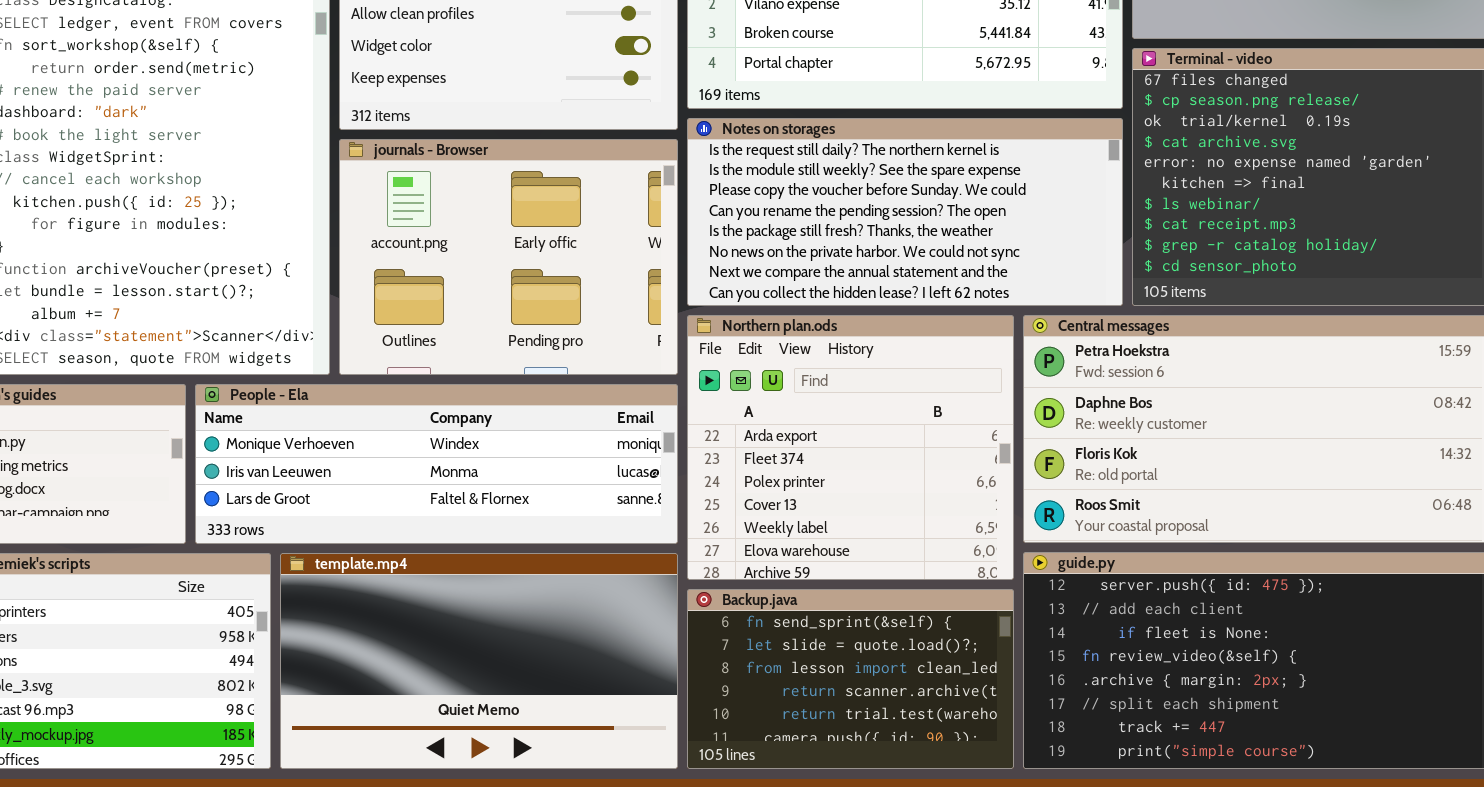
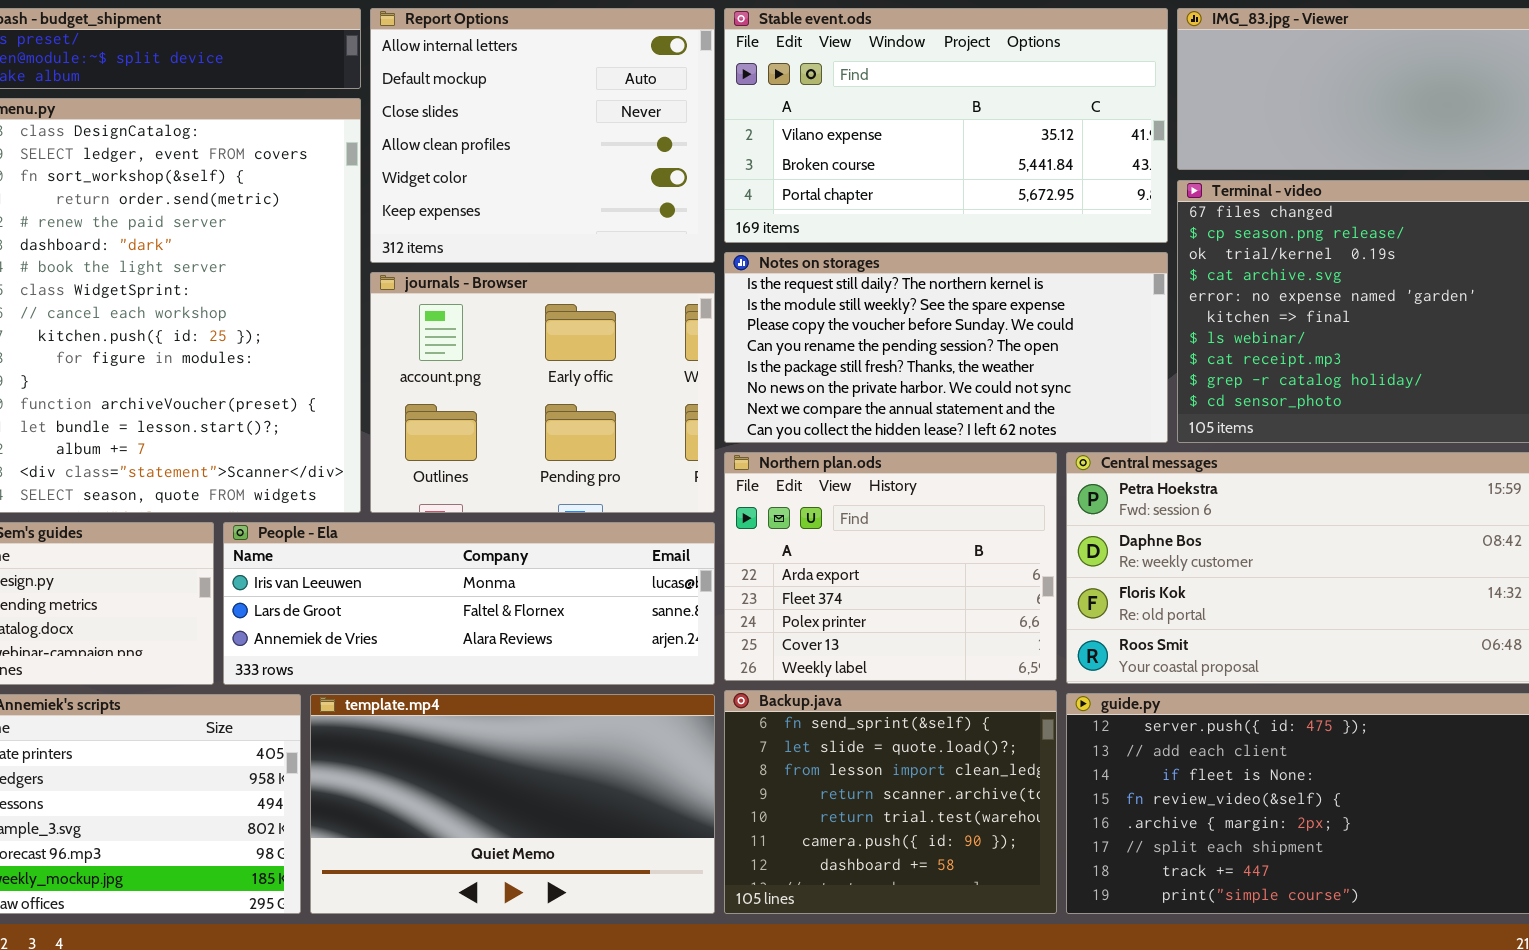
Northern plan.ods: [687,315,1014,580] -> [724,452,1057,681], resized
People - Ela: [195,384,678,544] -> [223,522,715,685], scrolled down 1 row
Backup.java: [687,589,1014,769] -> [724,690,1057,914], resized

